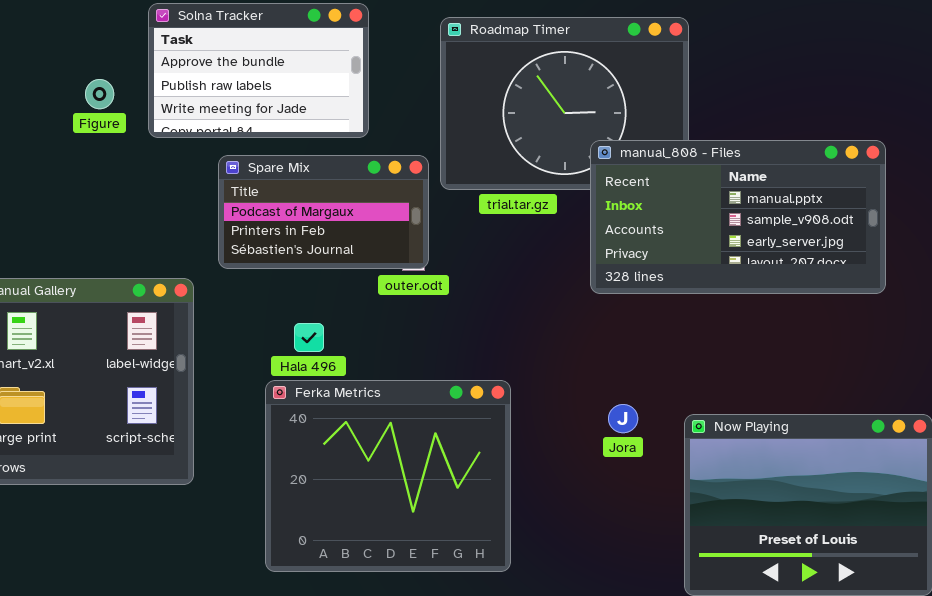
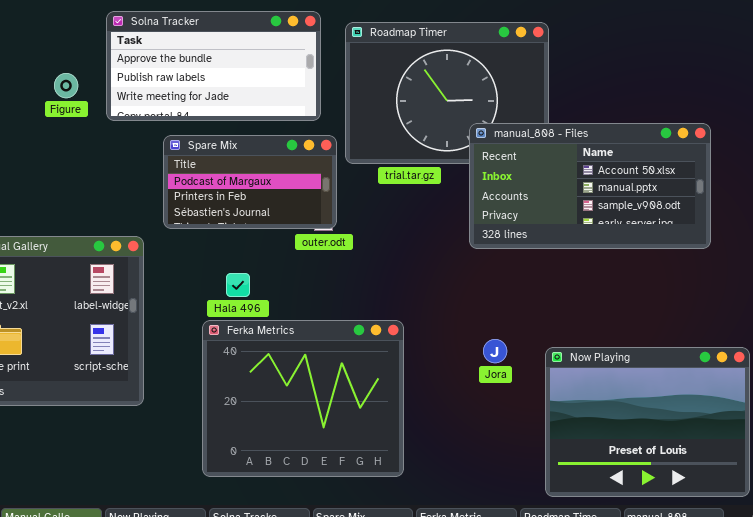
Solna Tracker: [148,3,369,138] -> [106,11,321,121], resized
manual_808 - Files: [590,140,886,294] -> [469,123,711,249], scrolled up 1 row

